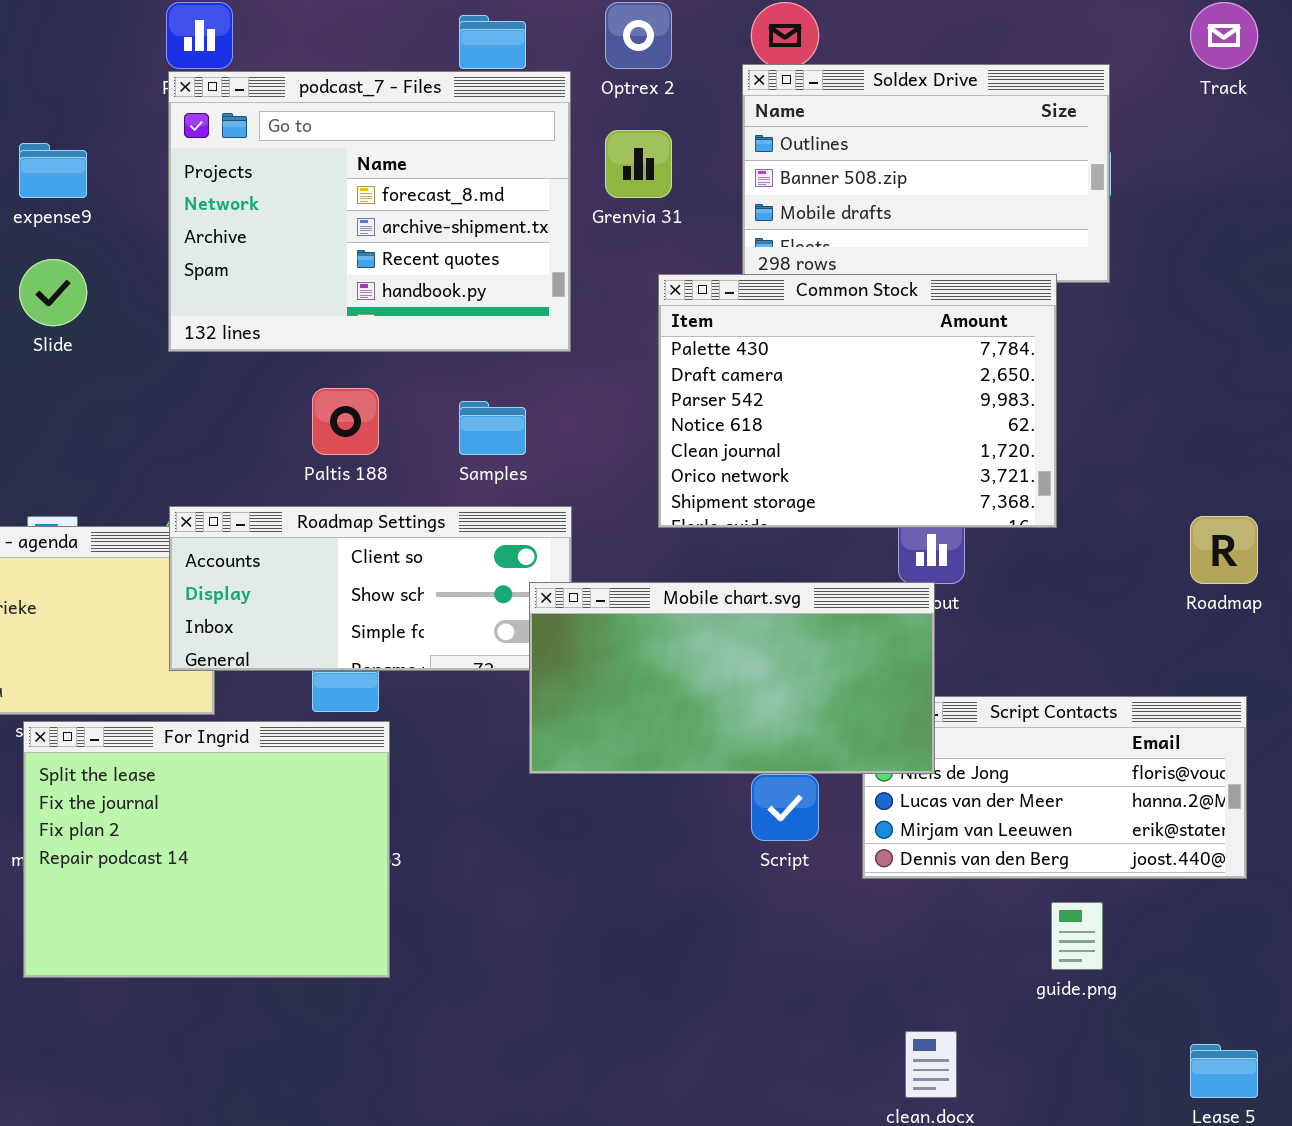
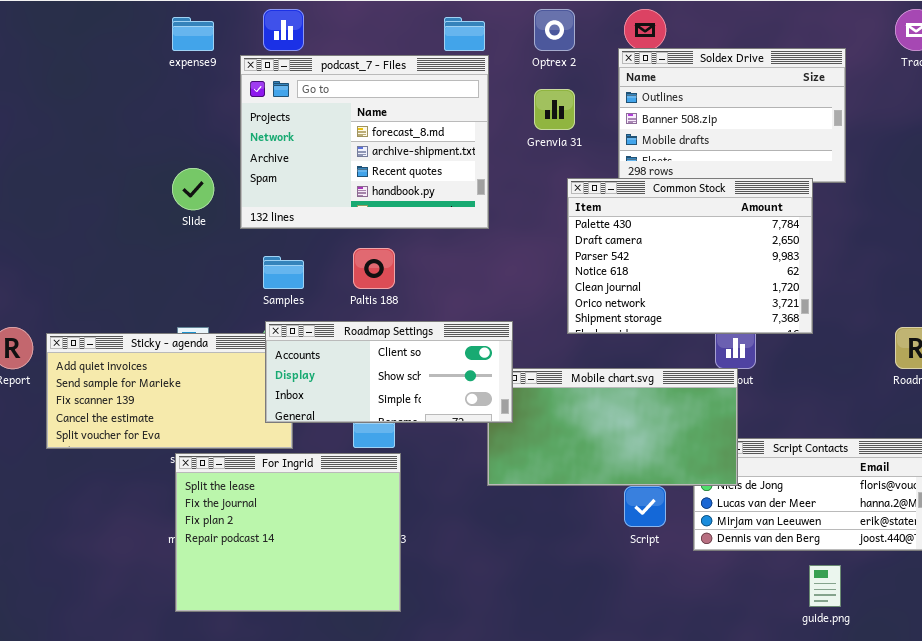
podcast_7 - Files: [168,71,571,352] -> [240,55,489,229], moved
expense9: [19,143,87,198] -> [172,17,214,51], moved
Samples: [459,401,526,455] -> [263,256,304,289], moved
Roadmap Settings: [169,506,572,671] -> [265,321,513,423], raised

